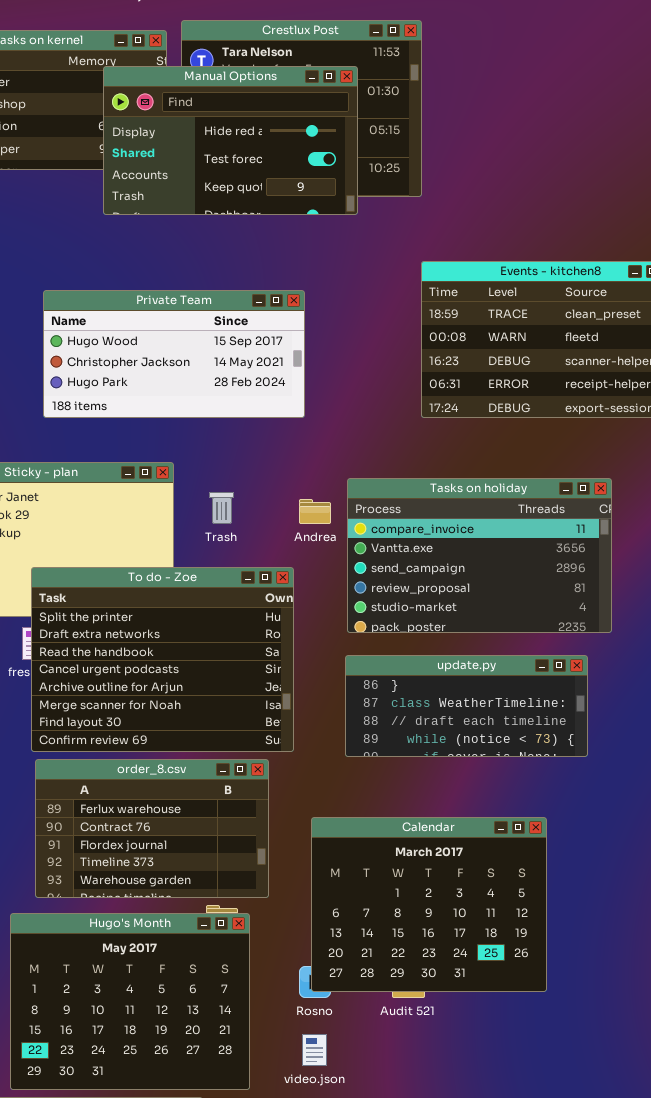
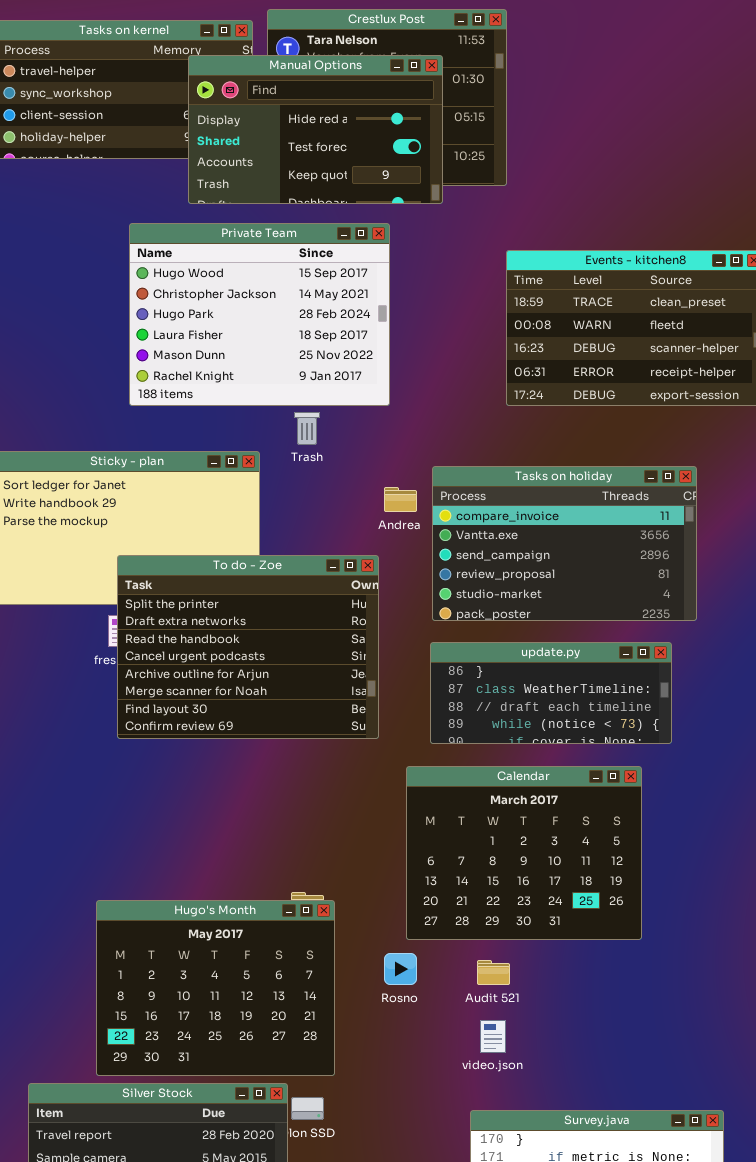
Private Team: [43,290,305,418] -> [129,223,390,406], resized
Trash: [209,492,234,524] -> [294,412,320,445], moved
order_8.csv: [35,759,269,898] -> none, closed
Calendar: [311,817,547,992] -> [406,766,642,940], moved
video.json: [302,1034,327,1066] -> [480,1020,506,1053], moved

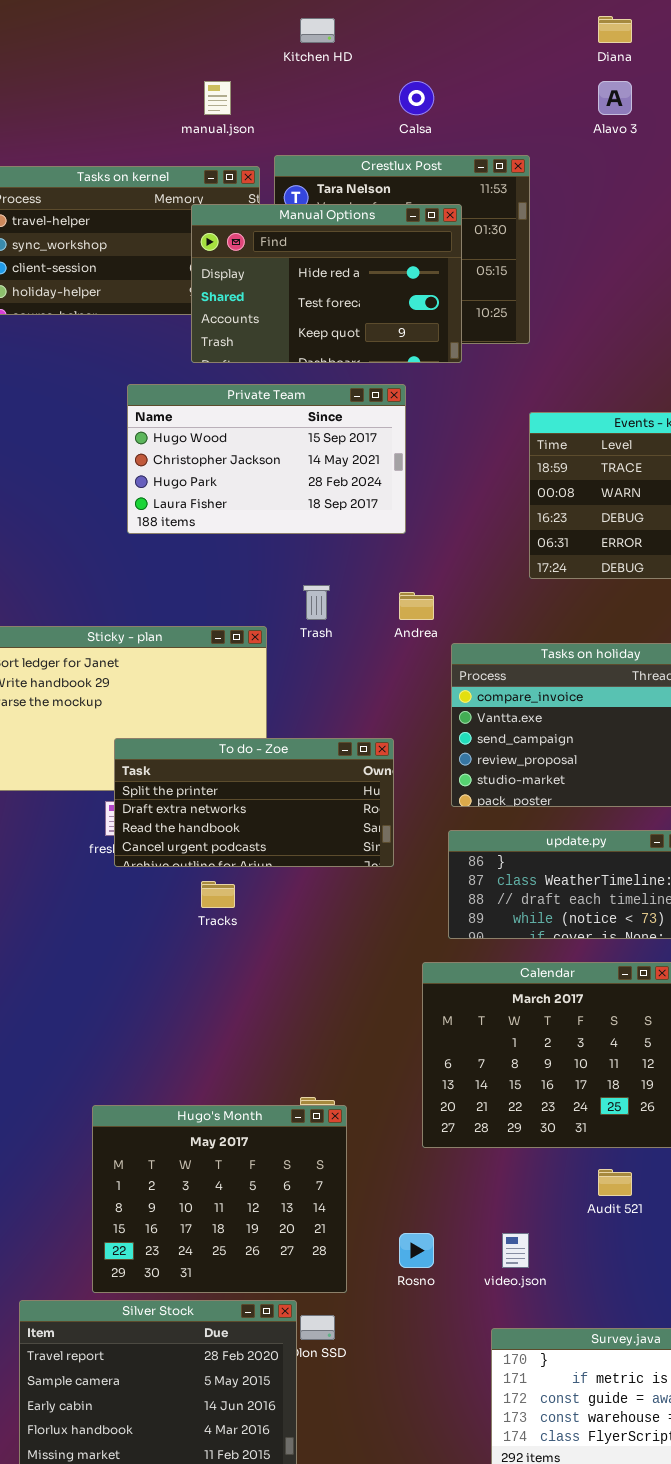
Private Team: [129,223,390,406] -> [127,384,406,534], resized
Andrea: [384,487,417,512] -> [399,592,434,620], moved
To do - Zoe: [117,555,379,739] -> [114,738,394,867], resized
Rosno: [384,953,417,985] -> [399,1233,434,1268], moved
Audit 521: [477,960,510,985] -> [598,1169,632,1196], moved

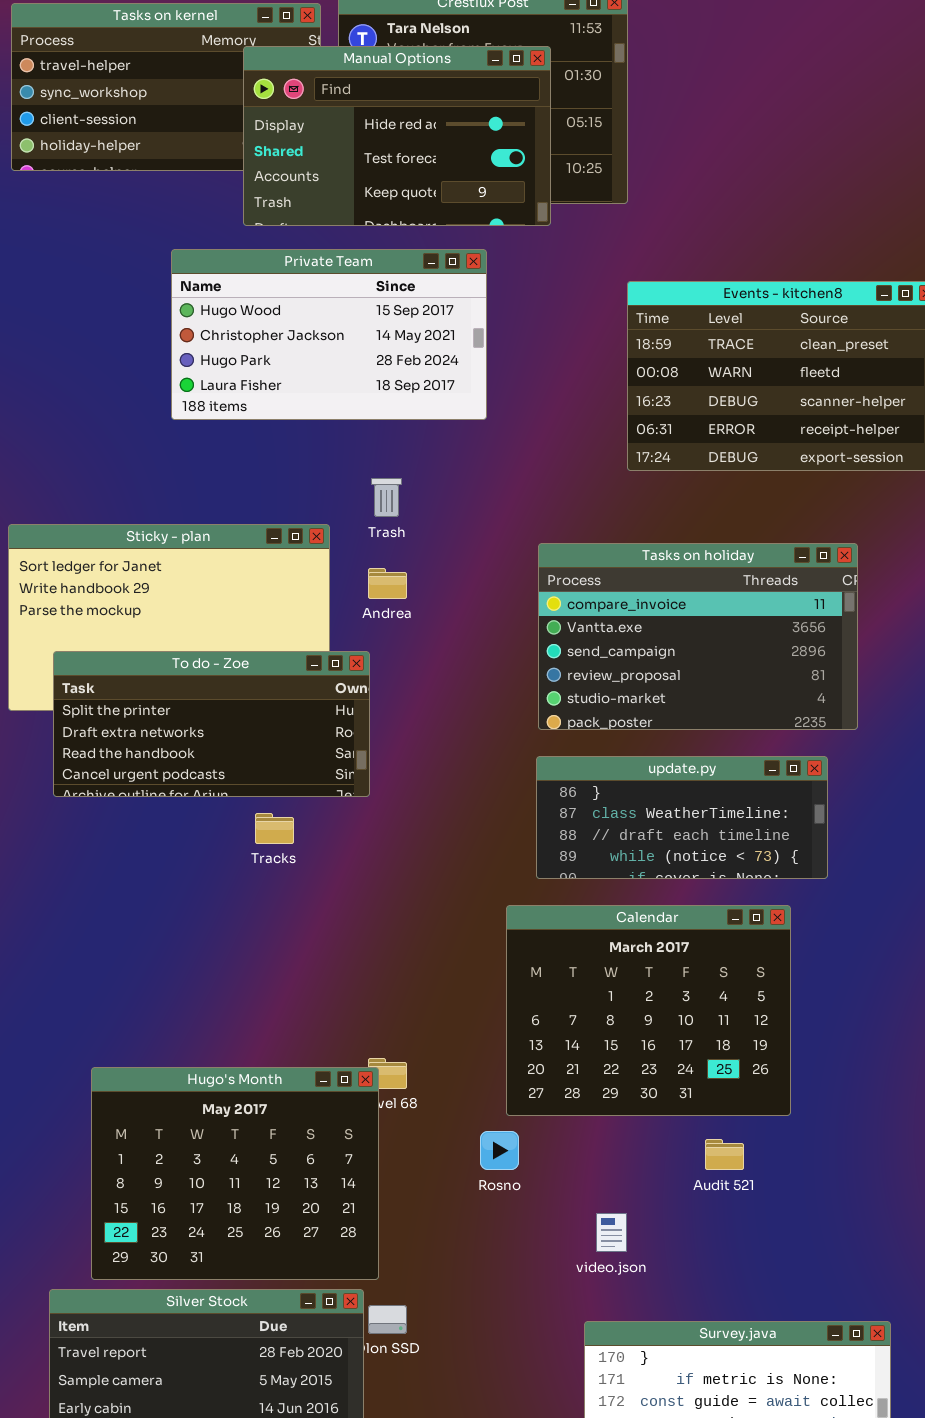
Andrea: [399,592,434,620] -> [368,568,407,599], moved
To do - Zoe: [114,738,394,867] -> [53,651,370,797], moved
Hugo's Month: [92,1105,347,1293] -> [91,1067,379,1280], moved
Rosno: [399,1233,434,1268] -> [480,1131,519,1170], moved

